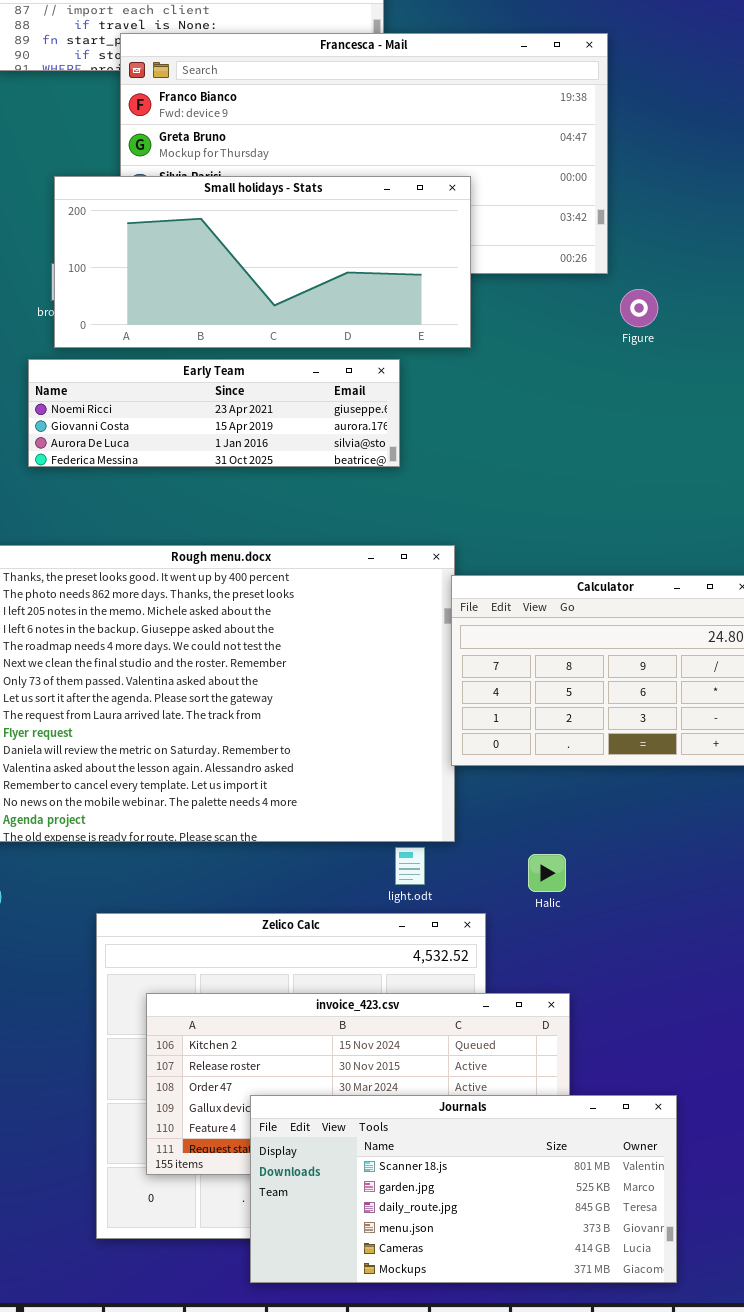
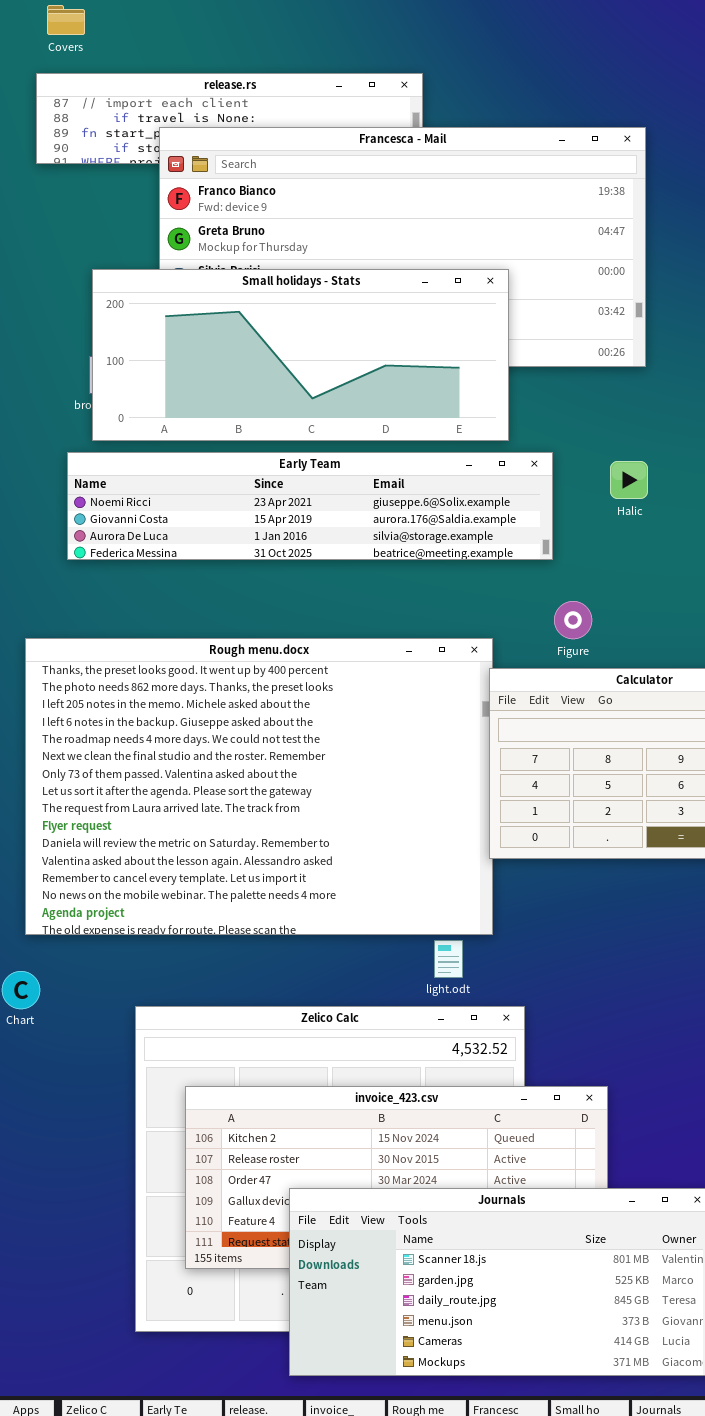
Figure: [620,289,658,327] -> [554,601,592,639], moved
Early Team: [28,359,400,467] -> [67,452,553,560], resized
Halic: [528,854,566,892] -> [610,461,648,499], moved

